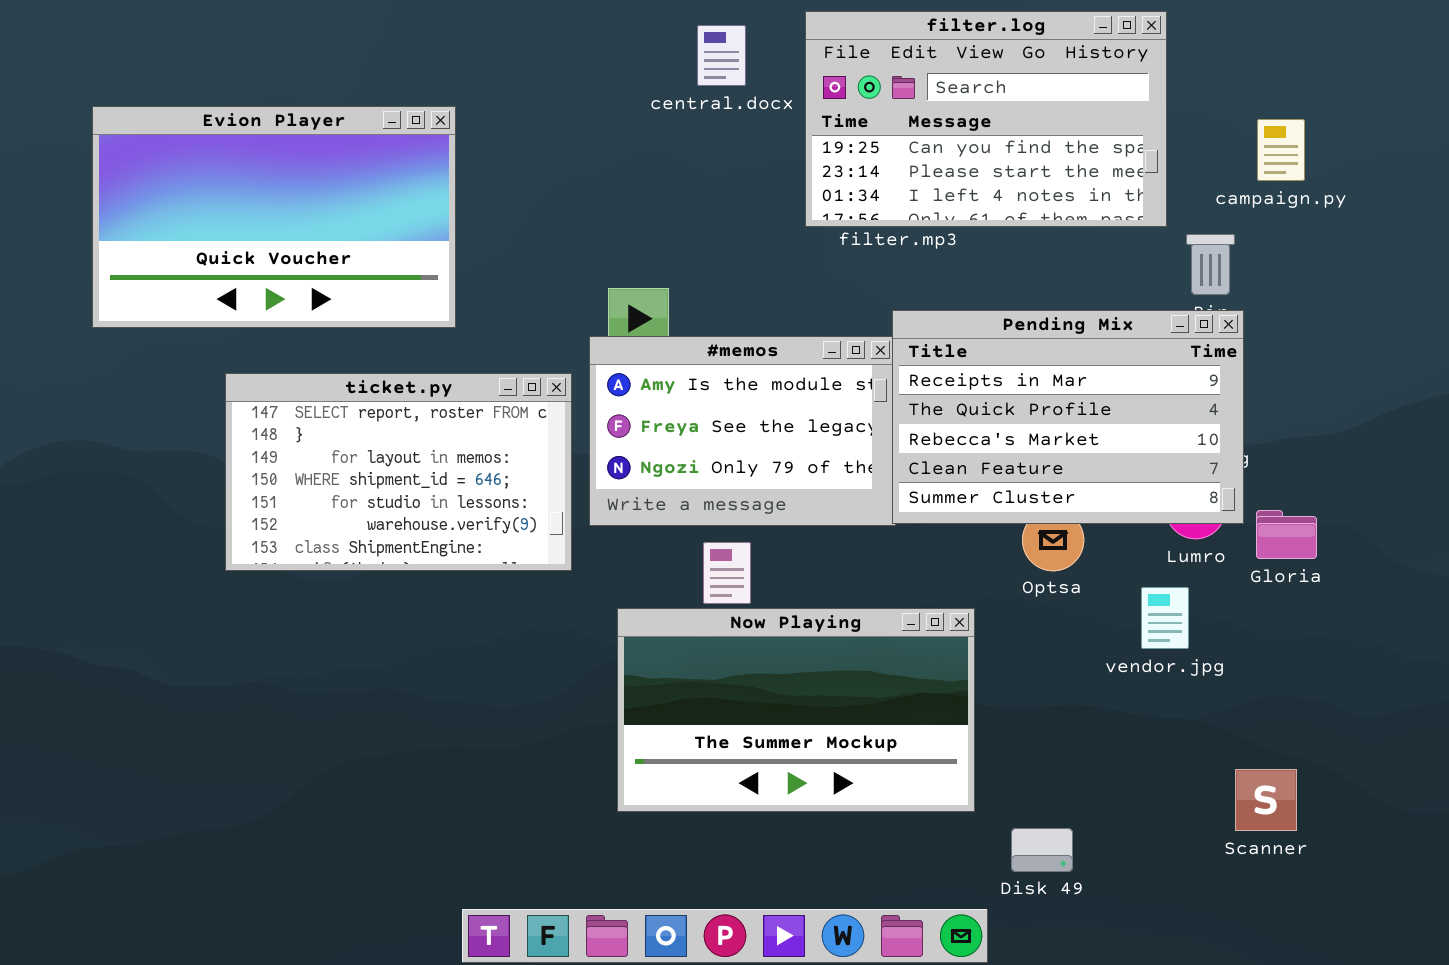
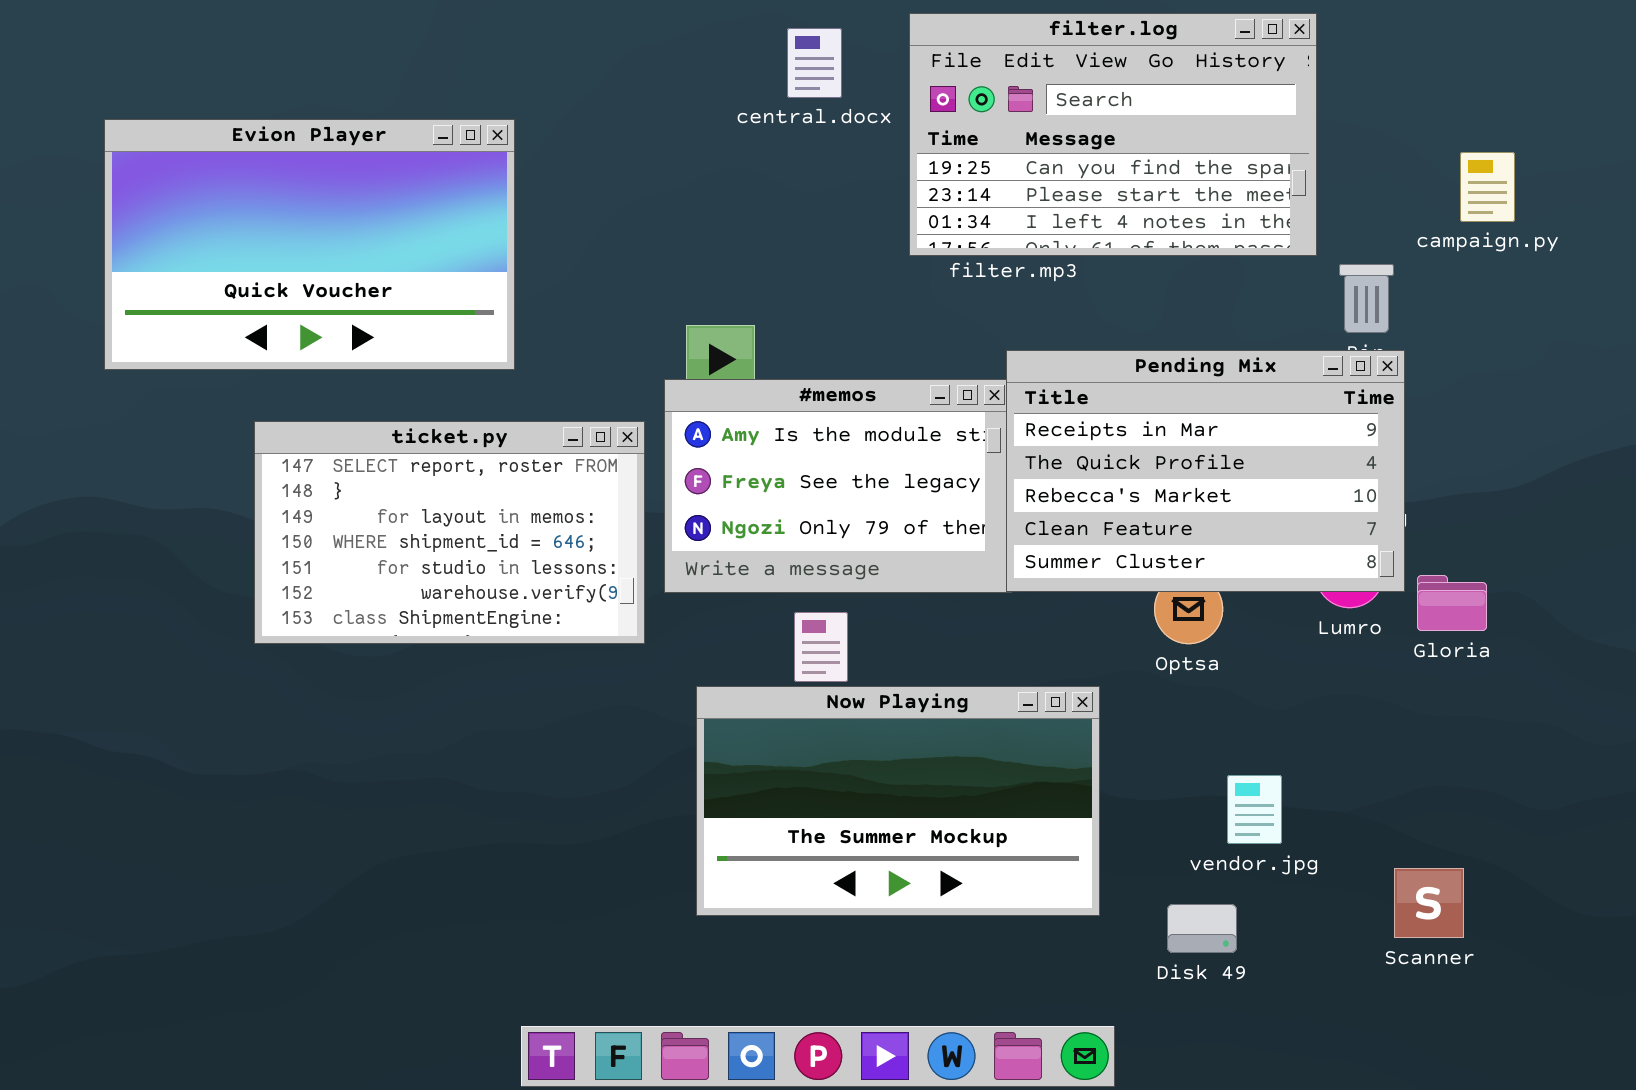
campaign.py: [1257,119,1305,181] -> [1460,152,1515,222], moved
vendor.jpg: [1141,587,1189,649] -> [1227,775,1282,844], moved
Disk 49: [1011,828,1073,872] -> [1167,904,1237,953], moved

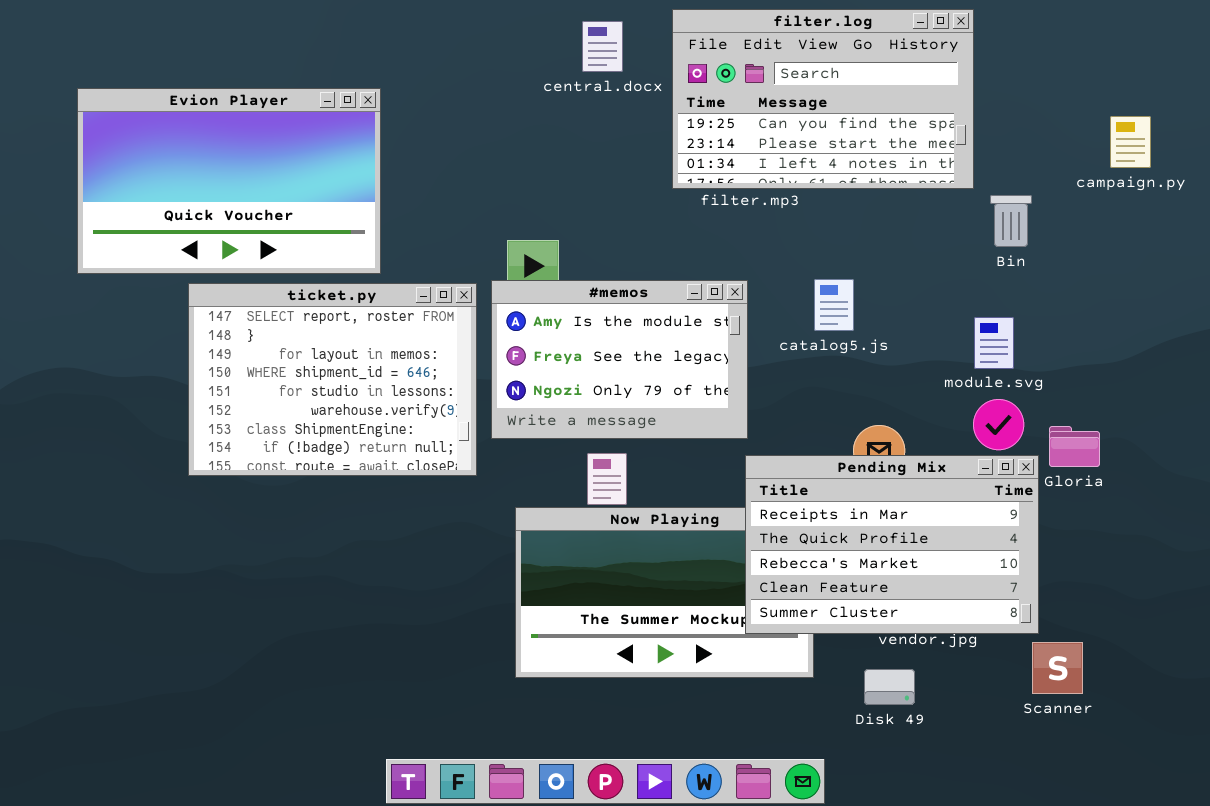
campaign.py: [1460,152,1515,222] -> [1110,116,1151,168], moved
Pending Mix: [1006,350,1405,592] -> [745,455,1039,634], moved
ticket.py: [254,421,645,644] -> [188,283,477,476], resized

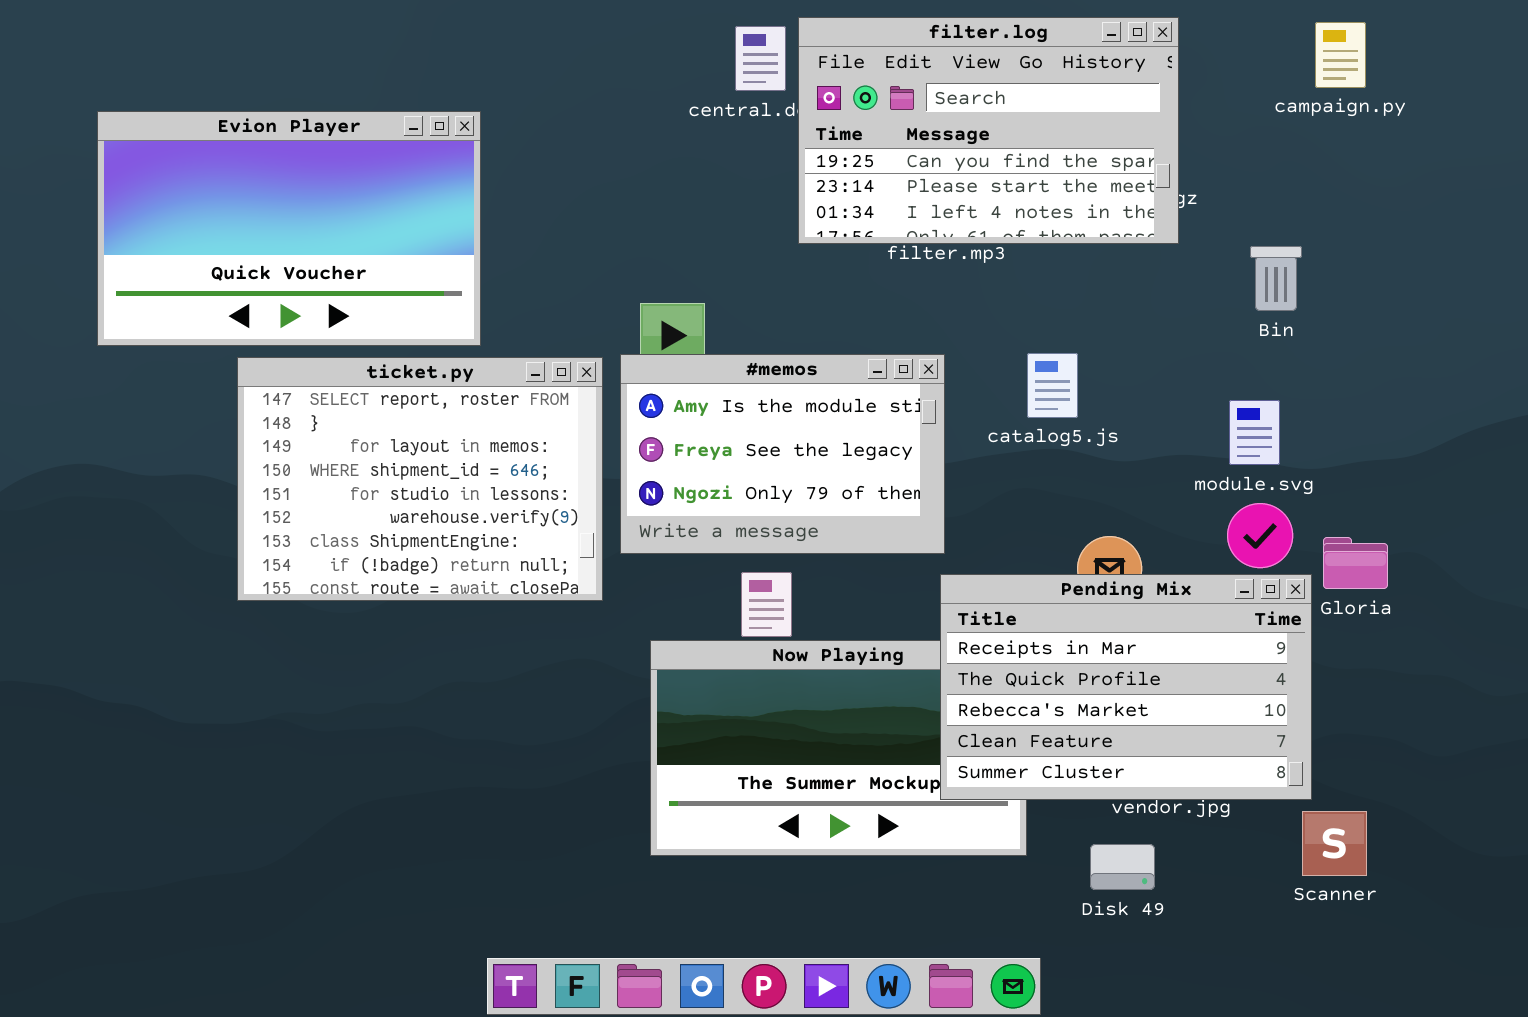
filter.log: [672,9,974,189] -> [798,17,1179,244], moved
campaign.py: [1110,116,1151,168] -> [1315,22,1366,88], moved

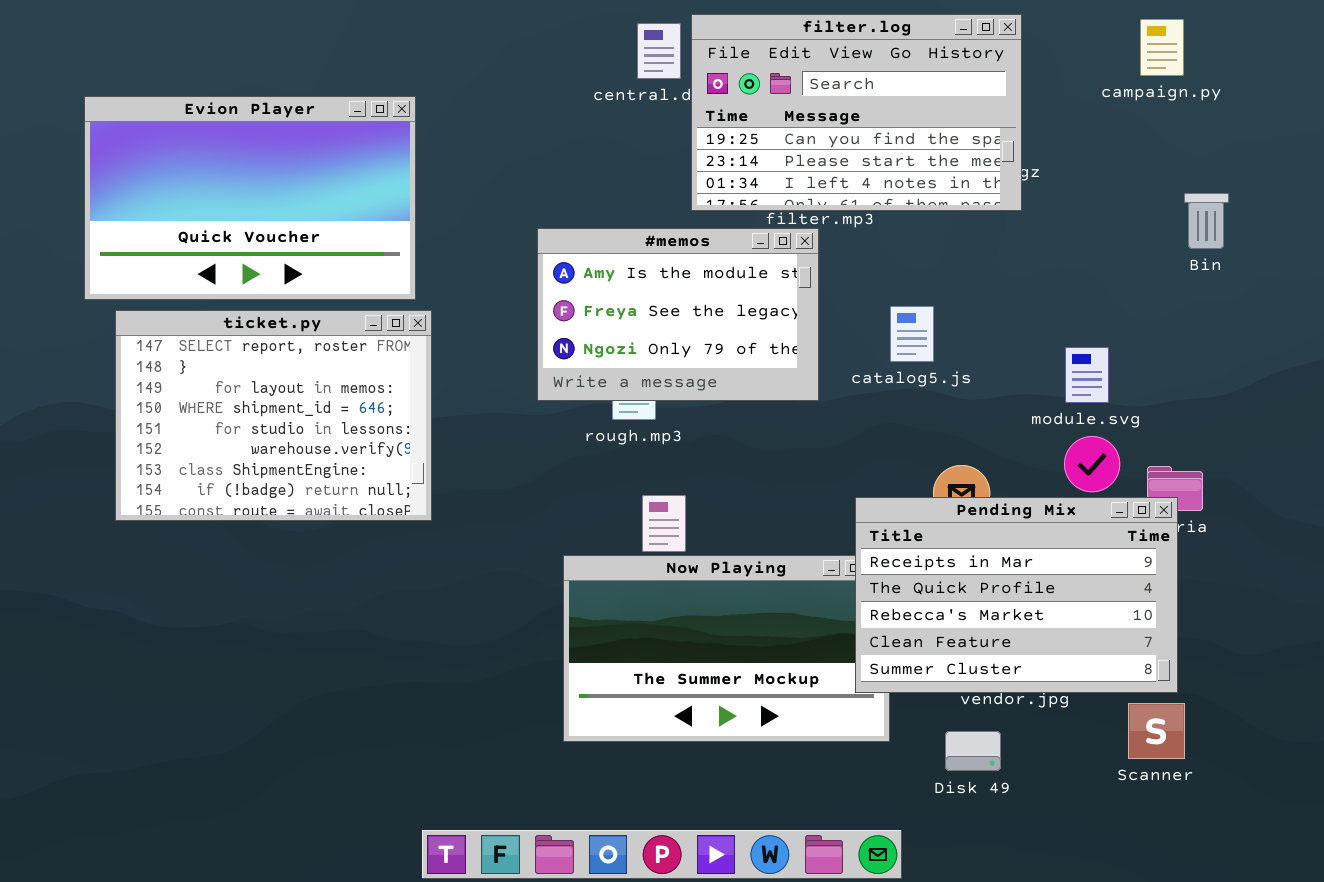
Bin: [1250,246,1302,311] -> [1184,193,1229,249], moved
#memos: [620,354,945,554] -> [537,228,819,401], moved
ticket.py: [237,357,603,601] -> [115,310,432,521], moved
Pending Mix: [940,574,1312,800] -> [855,497,1178,693], moved

